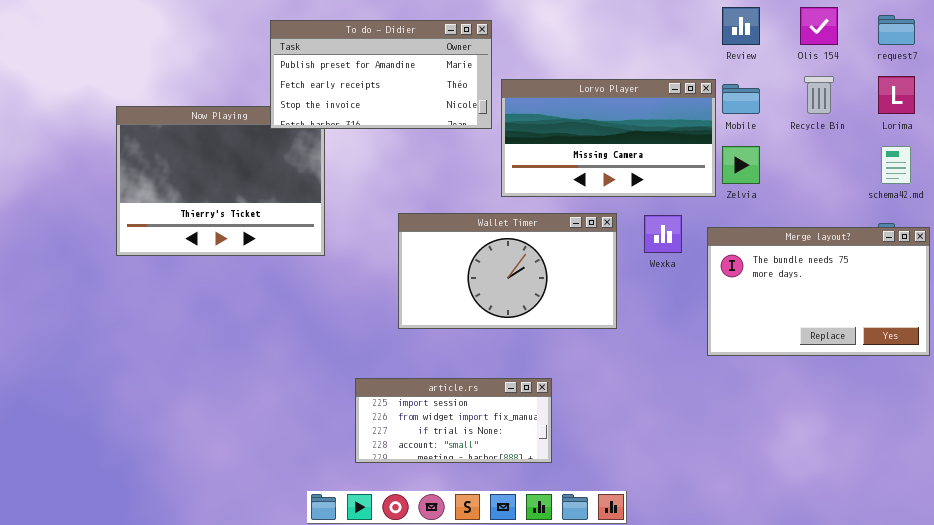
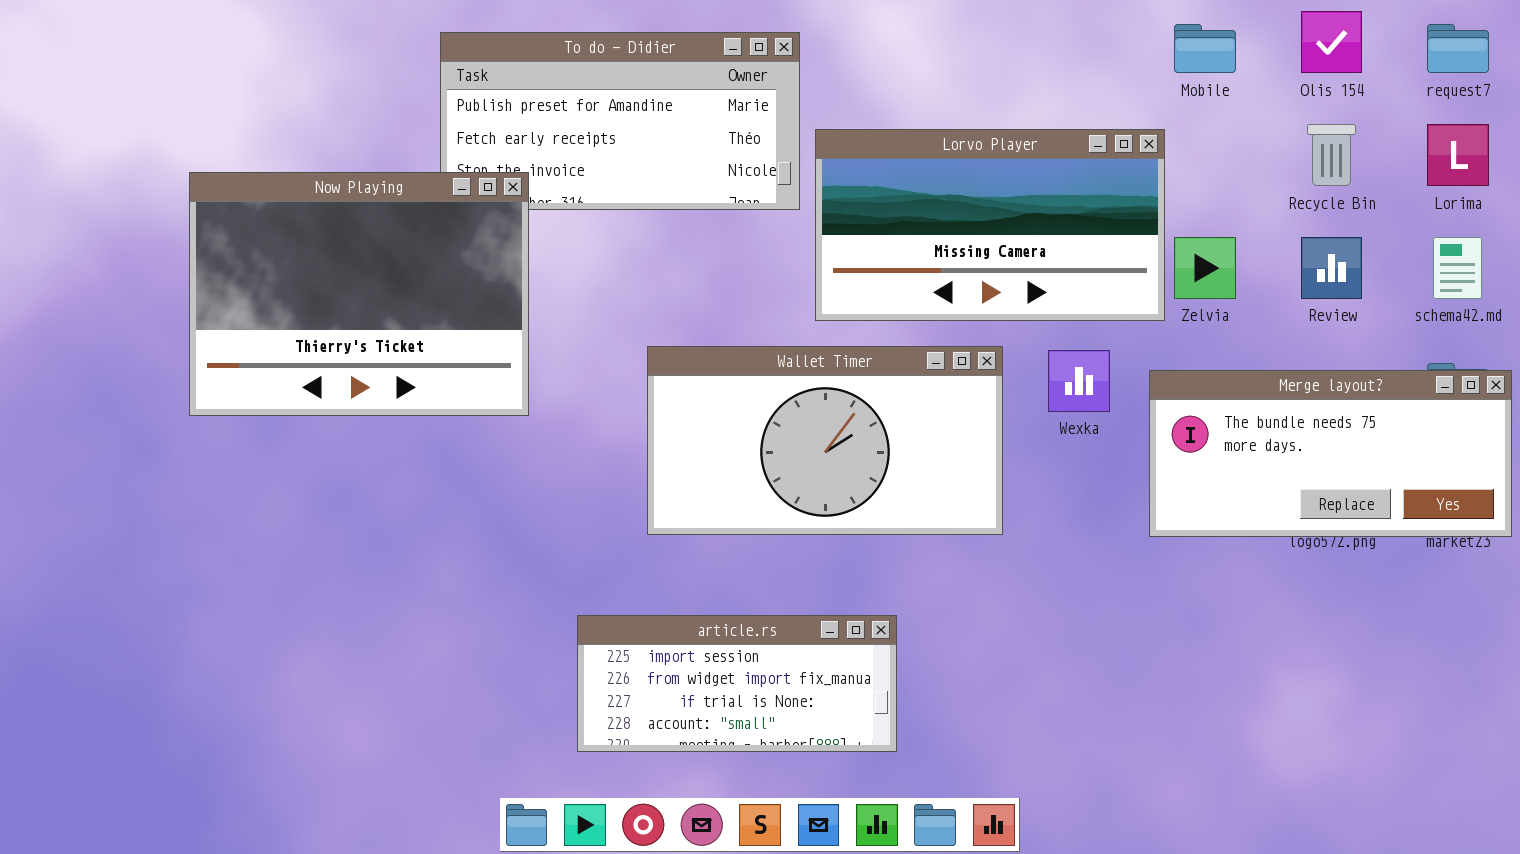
Review: [722,7,760,45] -> [1301,237,1362,299], moved
Mobile: [722,84,760,114] -> [1174,24,1236,73], moved
Now Playing: [116,106,325,256] -> [189,172,529,416], raised
Merge layout?: [707,227,930,356] -> [1149,370,1512,537], resized

